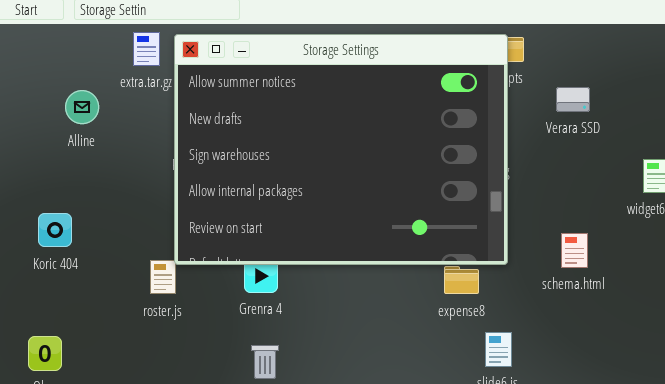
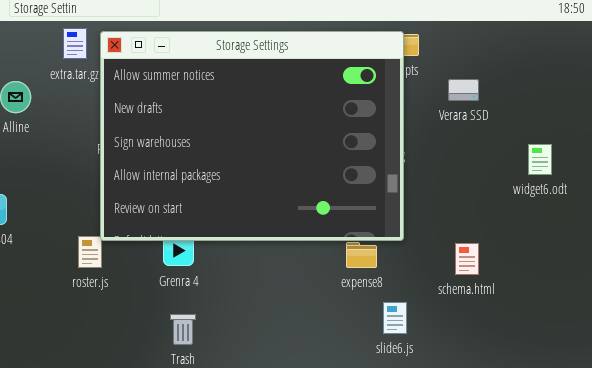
schema.html: [561,233,588,268] -> [455,243,479,275], moved

